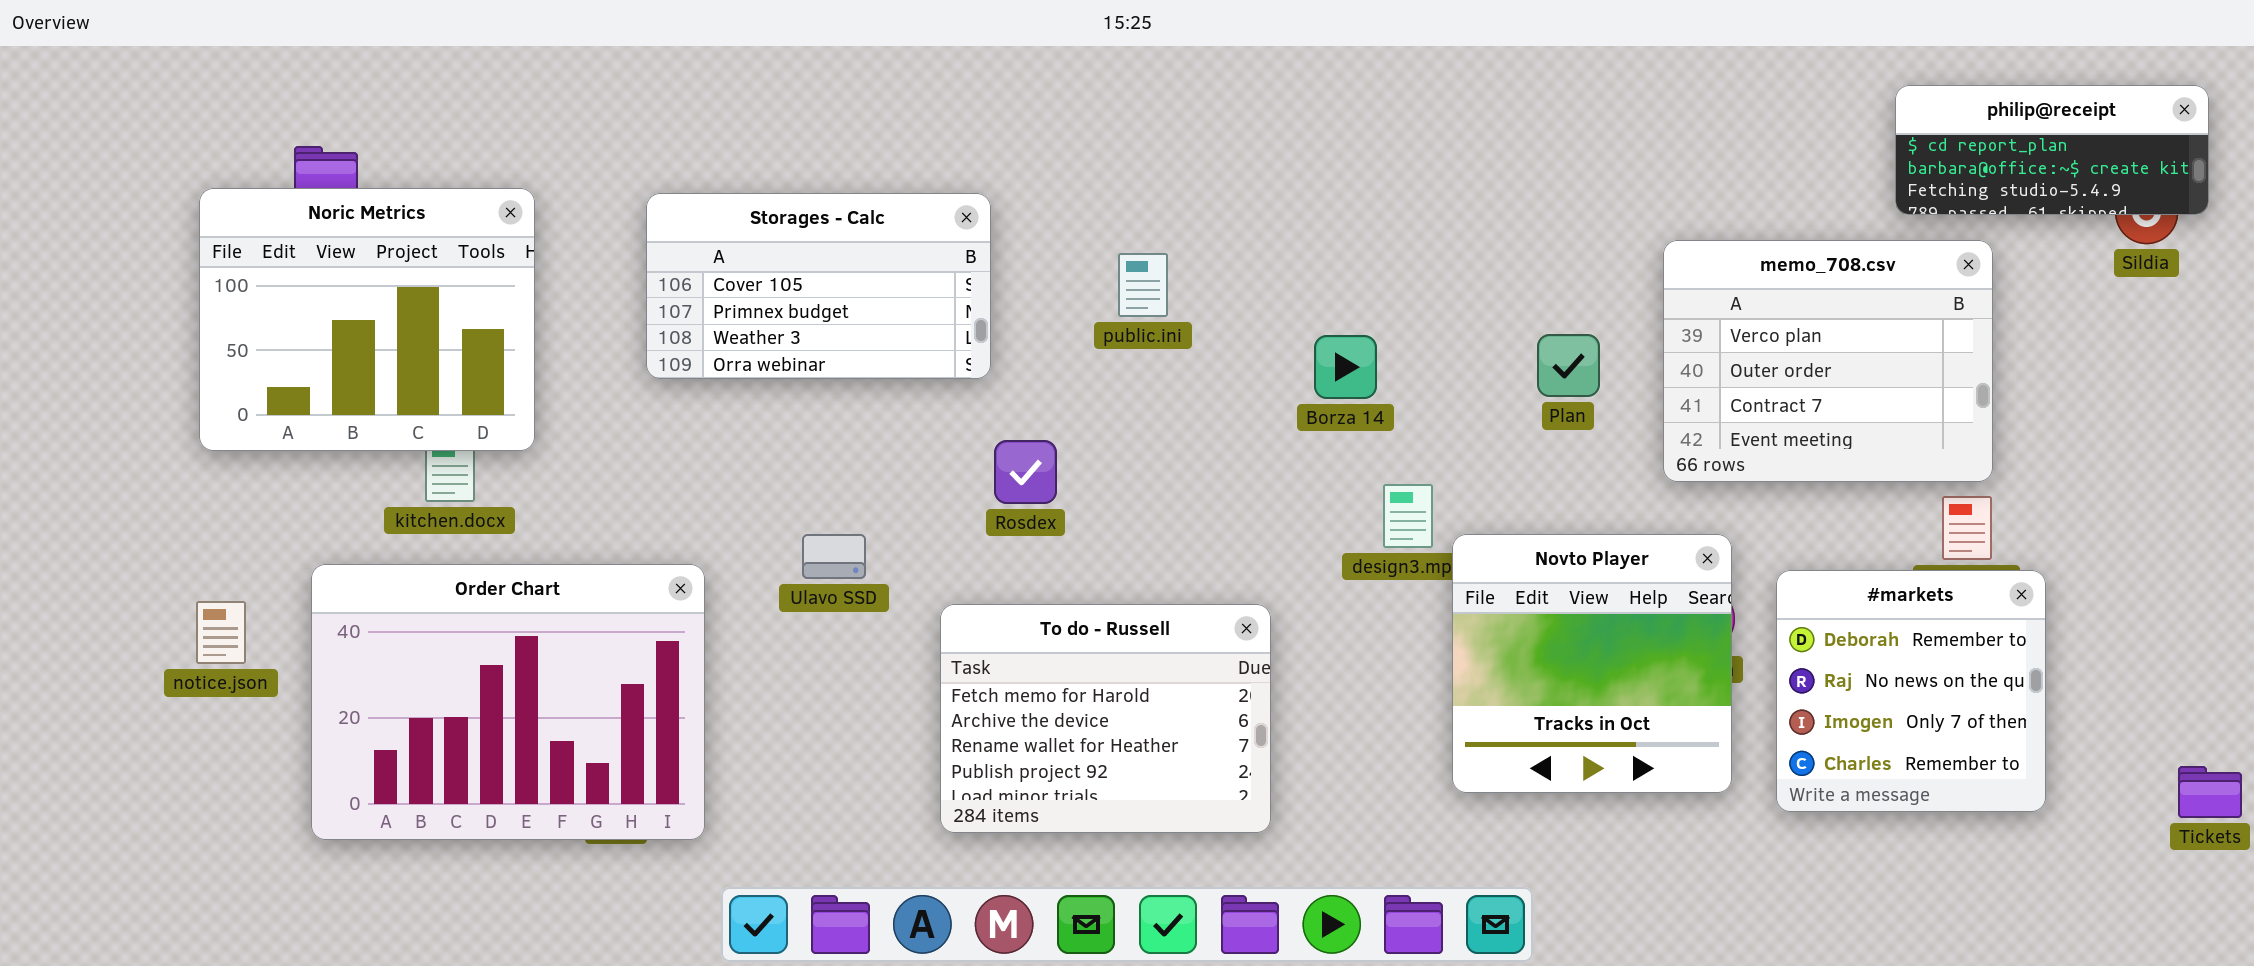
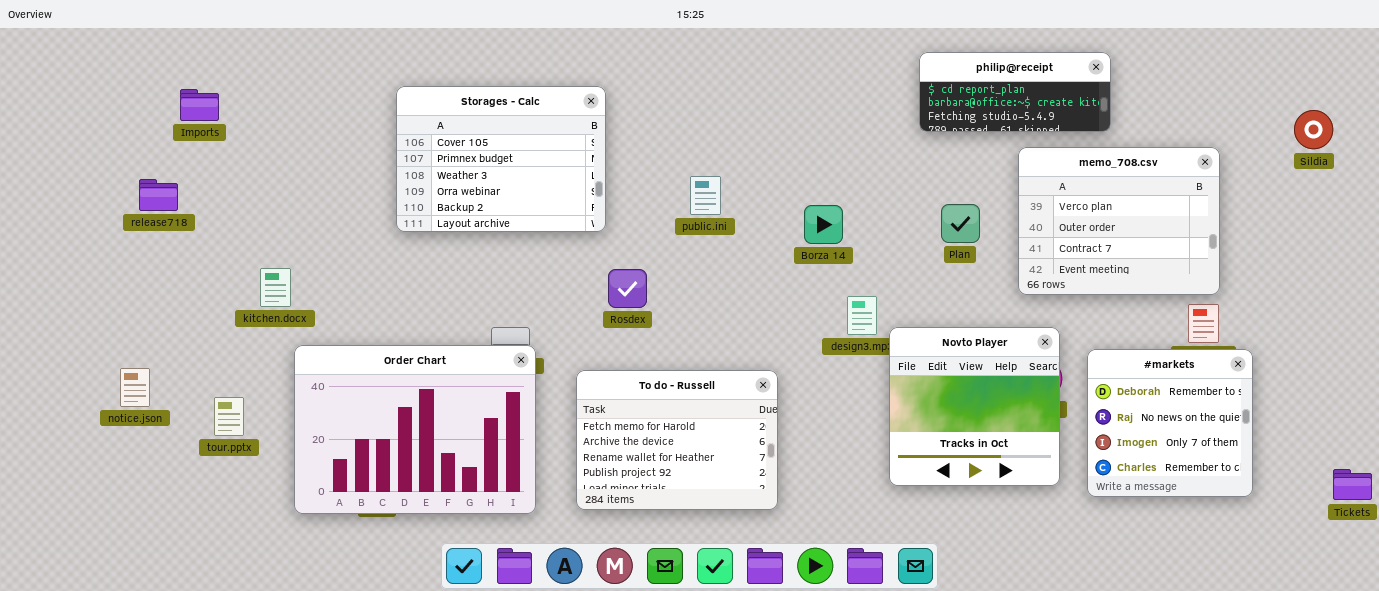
philip@receipt: [1895,85,2209,215] -> [919,52,1111,132], moved
Noric Metrics: [199,188,535,451] -> none, closed
Storages - Calc: [646,193,991,379] -> [396,86,606,232], resized
public.ini: [1118,253,1168,317] -> [690,176,721,215], moved
Order Chart: [311,564,705,840] -> [294,345,536,514], moved

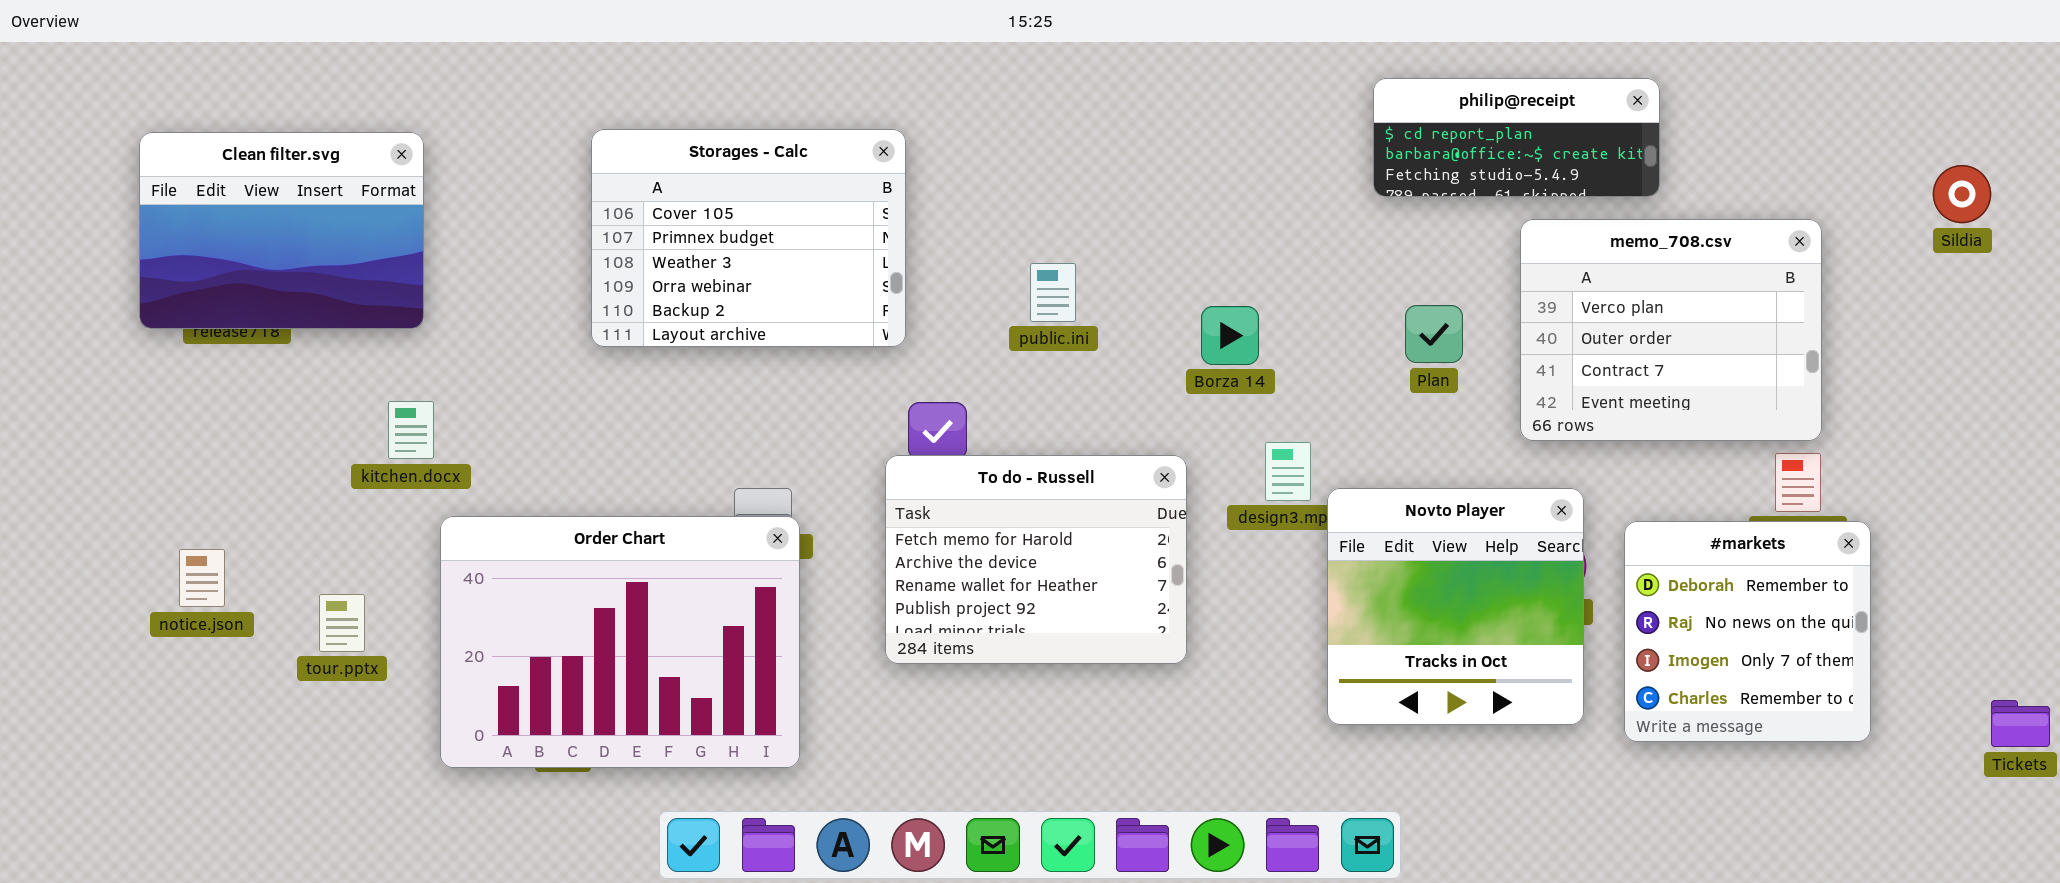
Clean filter.svg: none -> [139,132,424,329], opened
To do - Russell: [576,370,778,510] -> [885,455,1187,664], moved

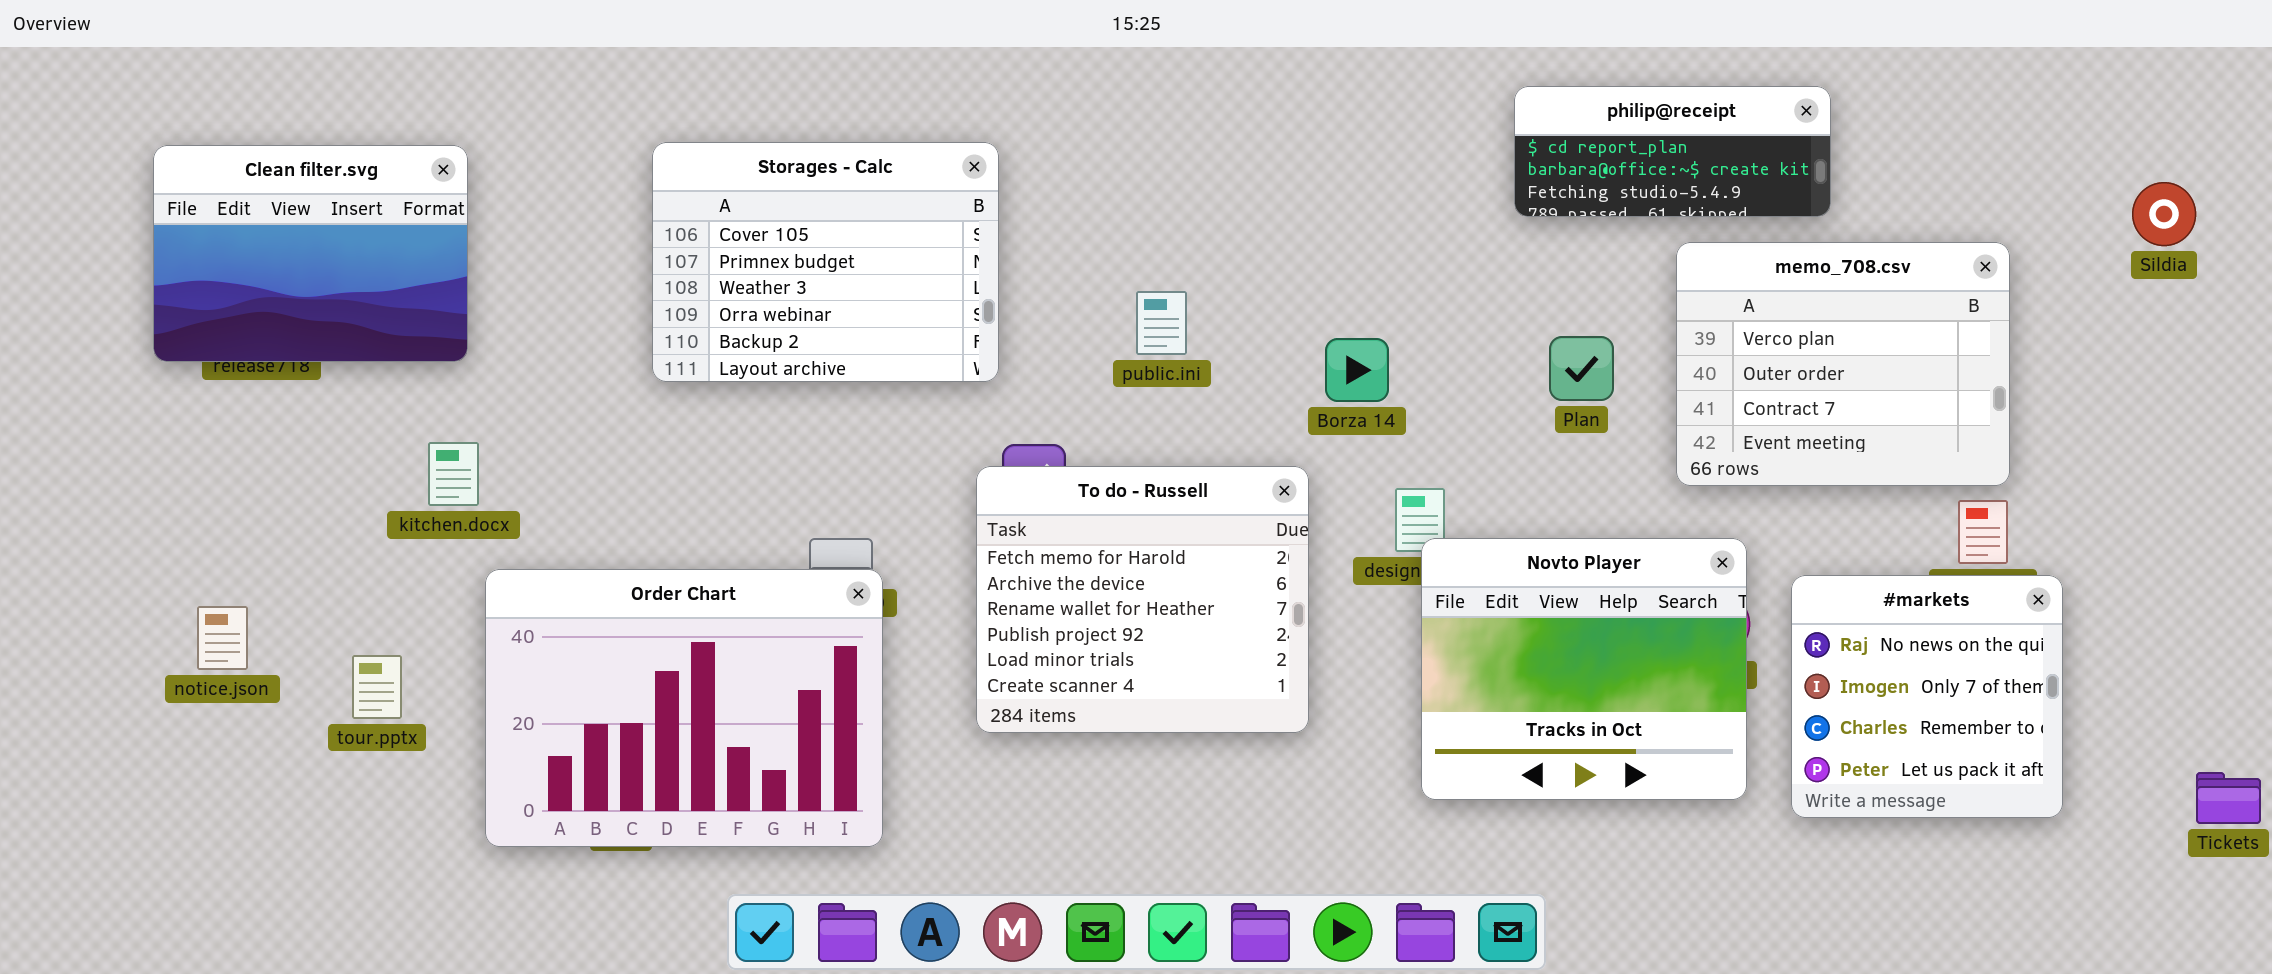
To do - Russell: [885,455,1187,664] -> [976,466,1309,733], resized
Novto Player: [1327,488,1584,725] -> [1421,538,1747,800], resized
#markets: [1624,521,1871,742] -> [1791,575,2063,818], scrolled down 1 row

